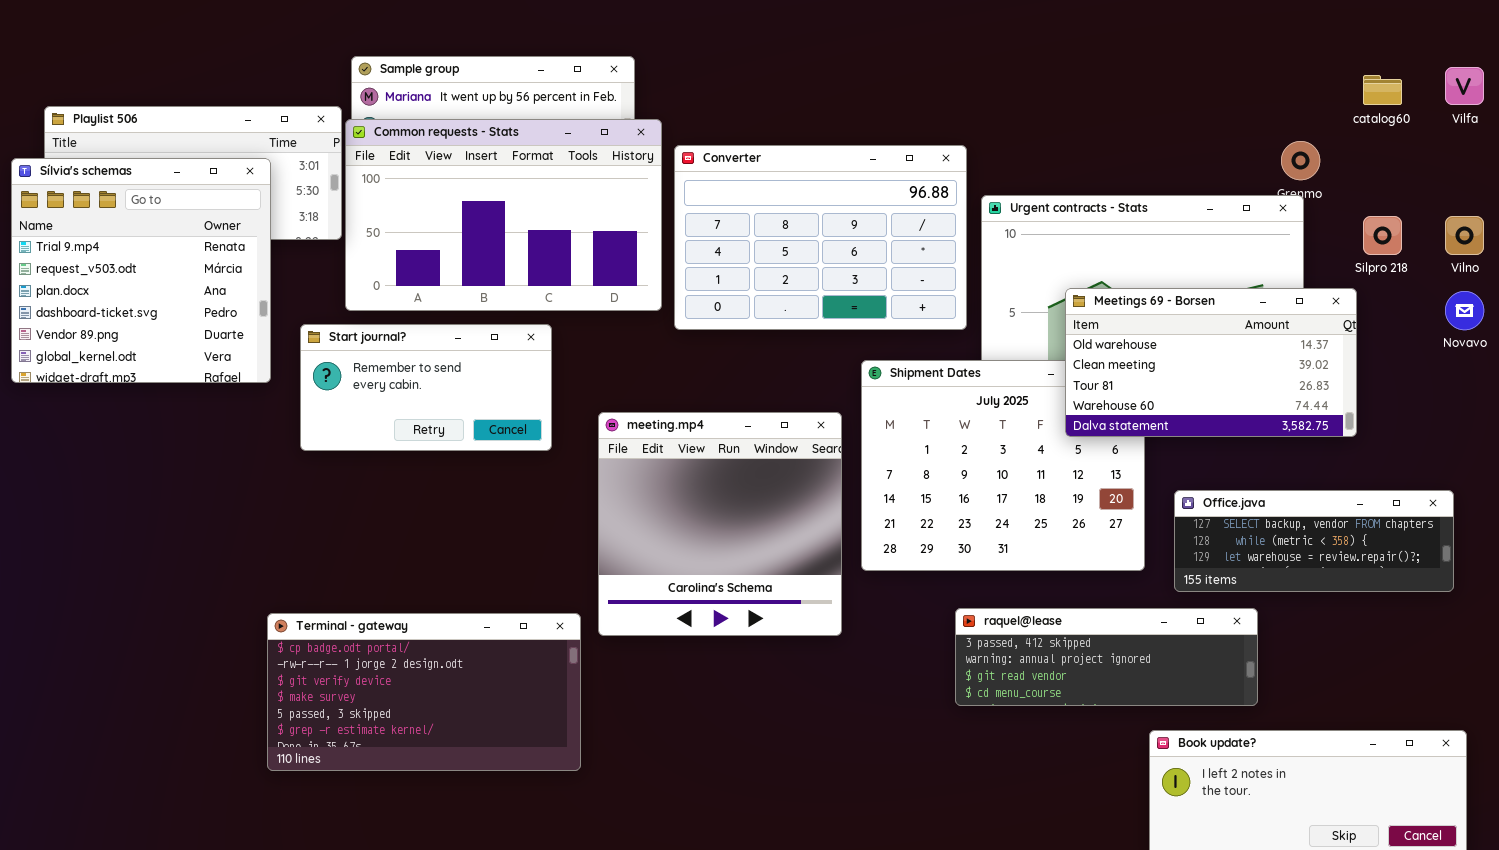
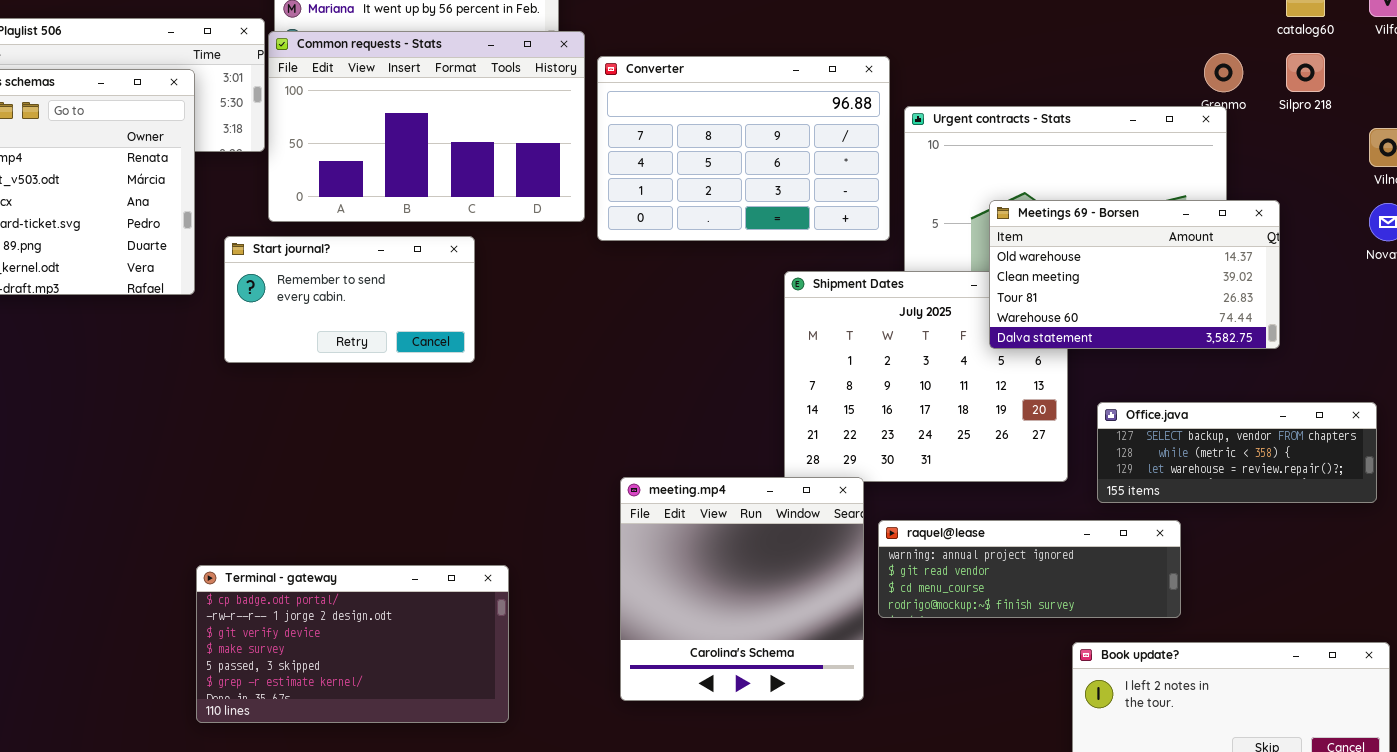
Silpro 218: [1363,216,1402,255] -> [1286,53,1325,92], moved
meeting.mp4: [598,412,842,636] -> [620,477,864,701], moved
raquel@lease: [955,608,1258,706] -> [878,520,1181,618], scrolled down 1 row
Terminal - gateway: [267,613,581,771] -> [196,565,509,723], moved

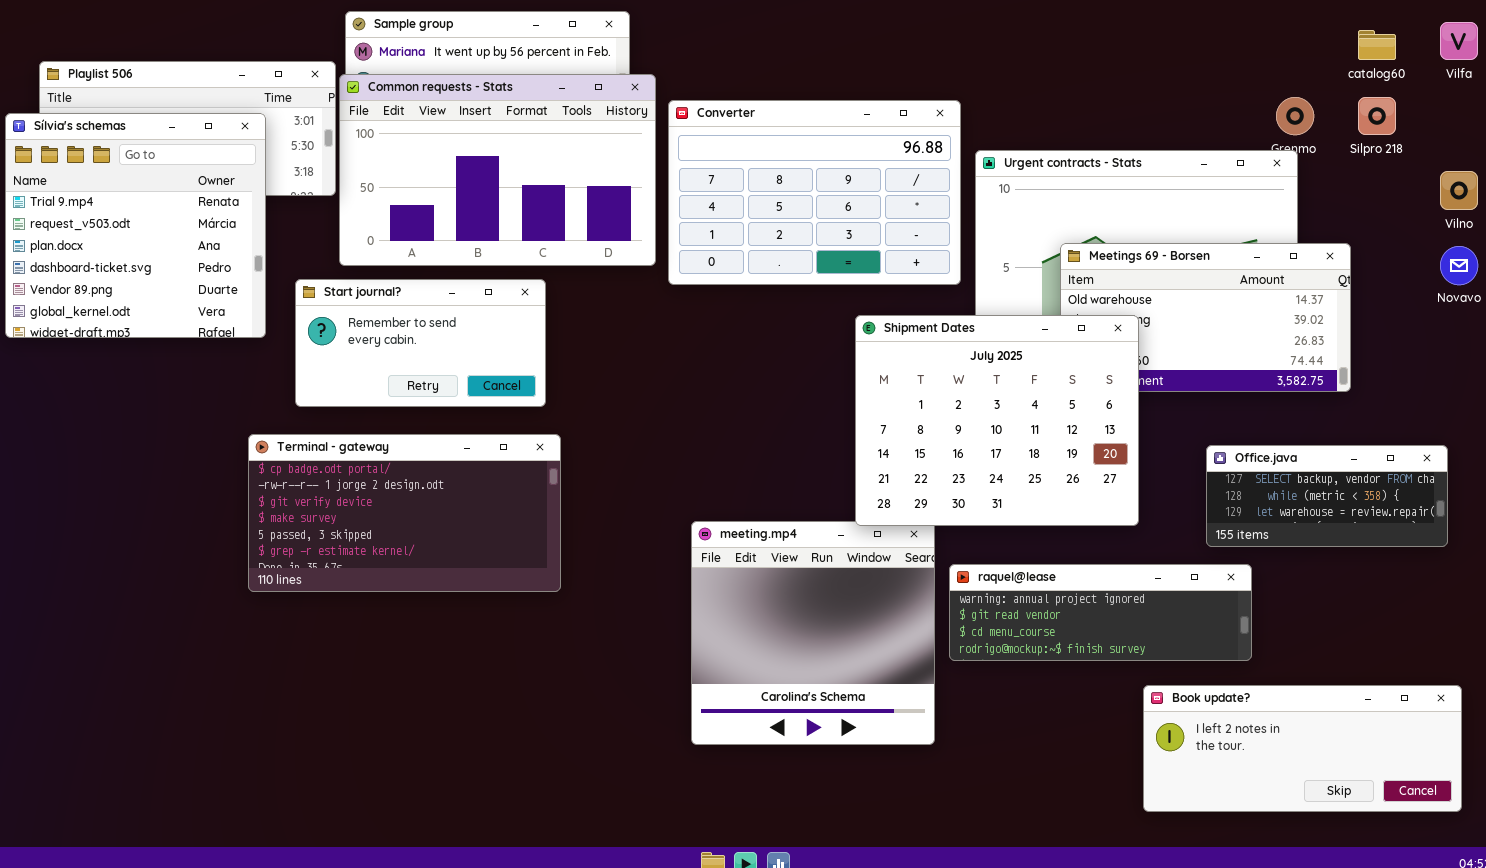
Shipment Dates: [784,271,1068,482] -> [855,315,1139,526], raised
Office.java: [1097,402,1377,503] -> [1206,445,1448,547], resized
Terminal - gateway: [196,565,509,723] -> [248,434,561,592], moved

